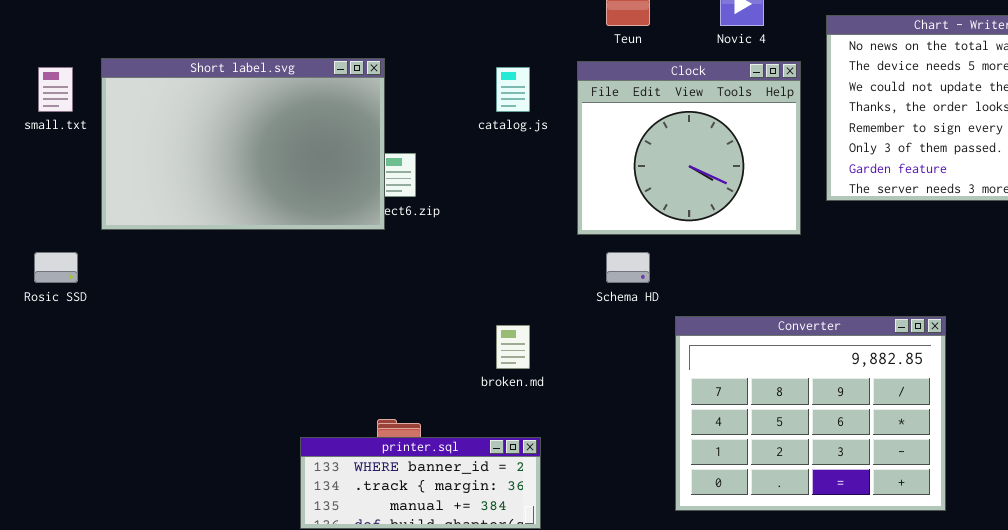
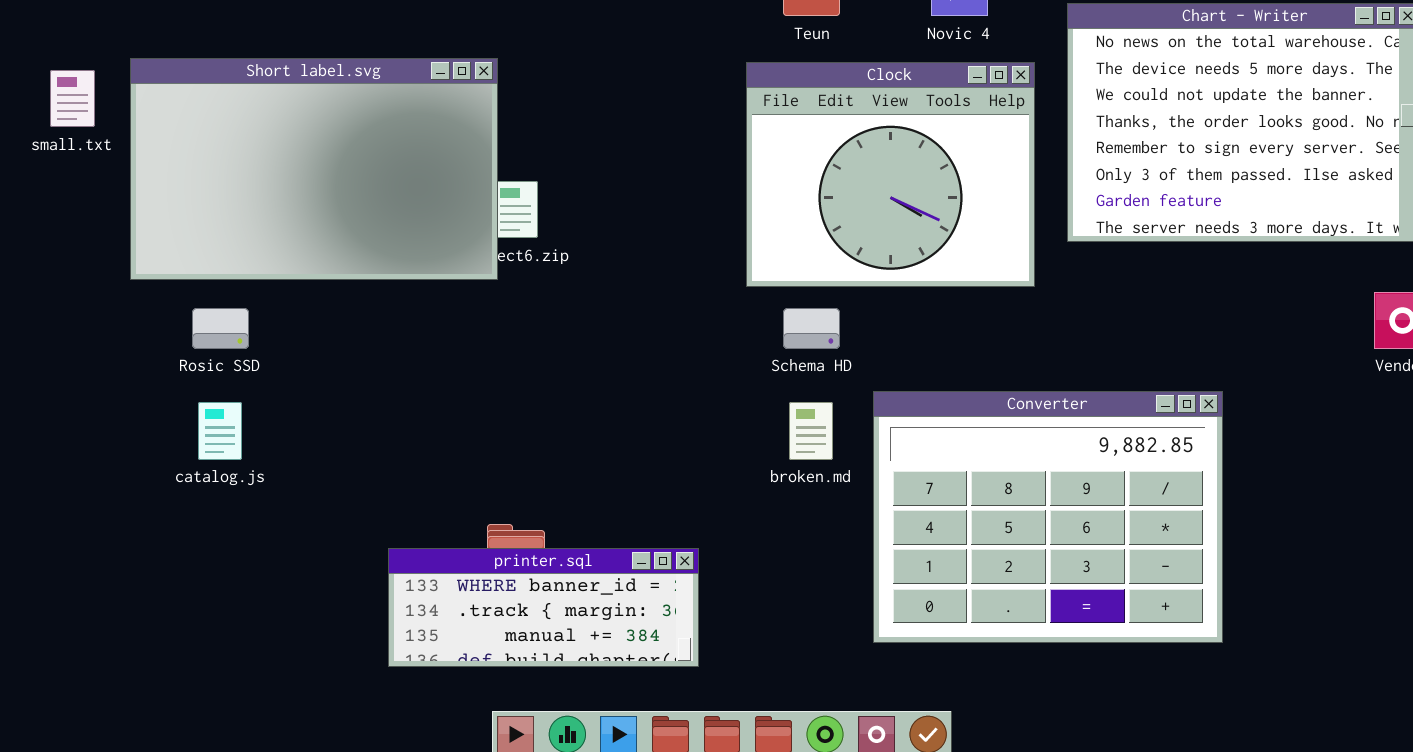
catalog.js: [496,67,530,112] -> [198,402,242,460], moved
Rosic SSD: [34,252,78,283] -> [192,308,249,349], moved
broken.md: [496,325,530,369] -> [789,402,833,460], moved

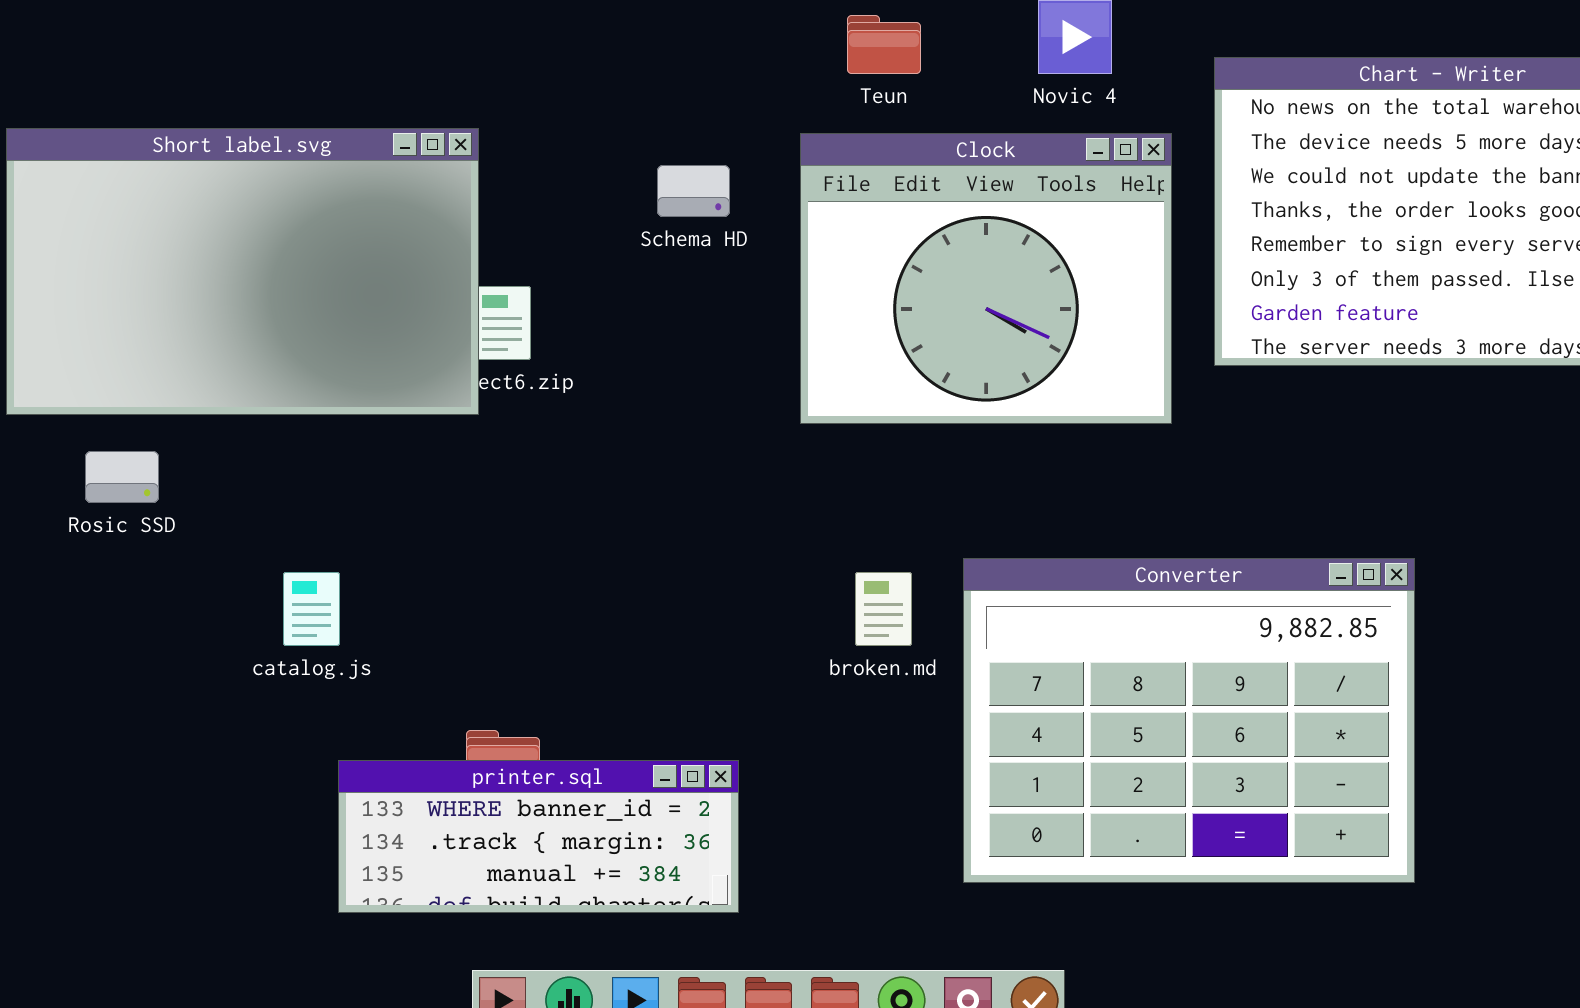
Schema HD: [783,308,840,349] -> [657,165,730,217], moved
catalog.js: [198,402,242,460] -> [283,572,340,646], moved

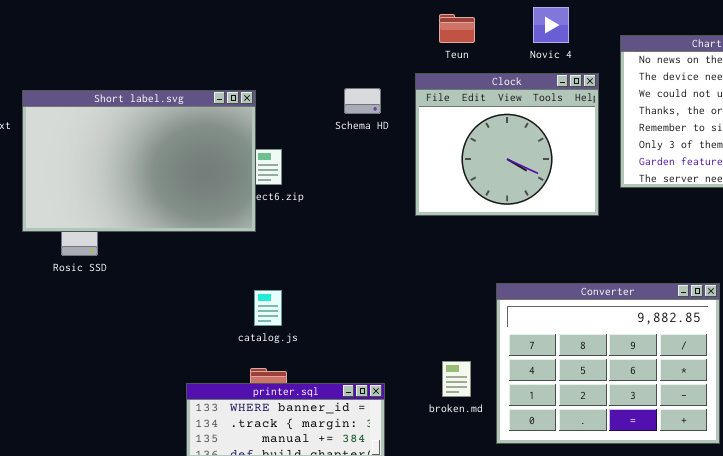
Short label.svg: [6,128,479,415] -> [22,90,256,232], moved
catalog.js: [283,572,340,646] -> [254,290,282,326], moved
broken.md: [855,572,912,646] -> [442,361,471,397], moved

